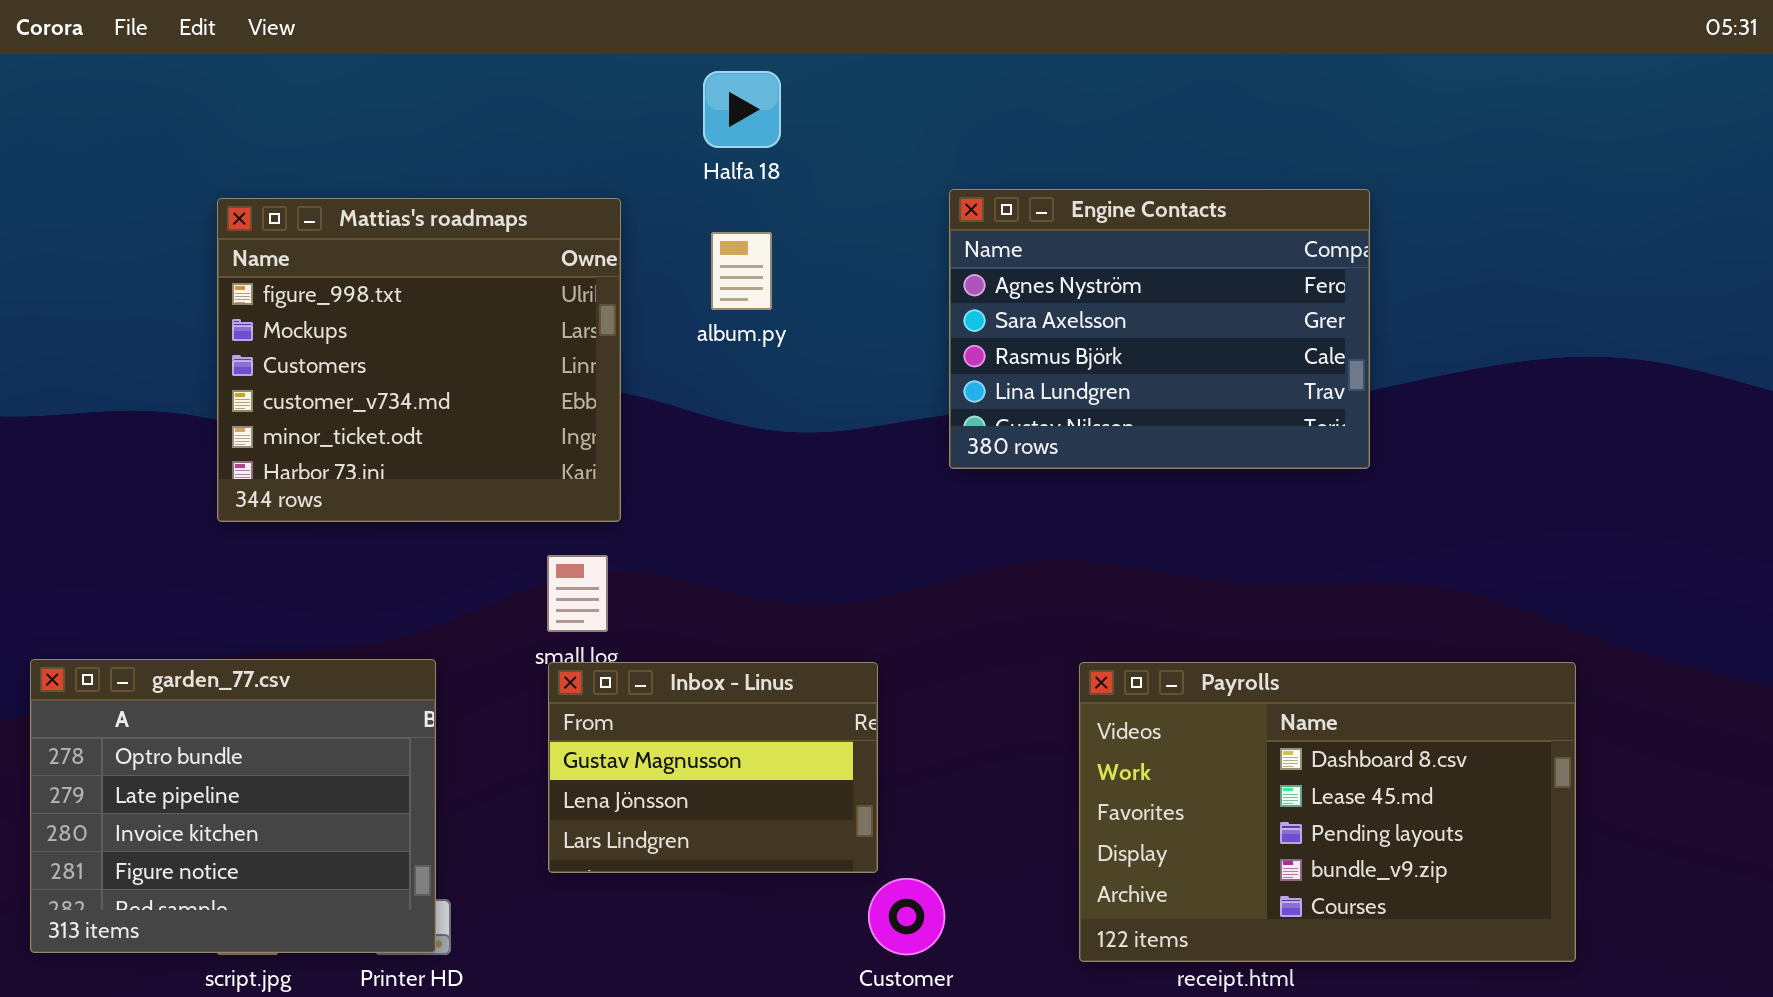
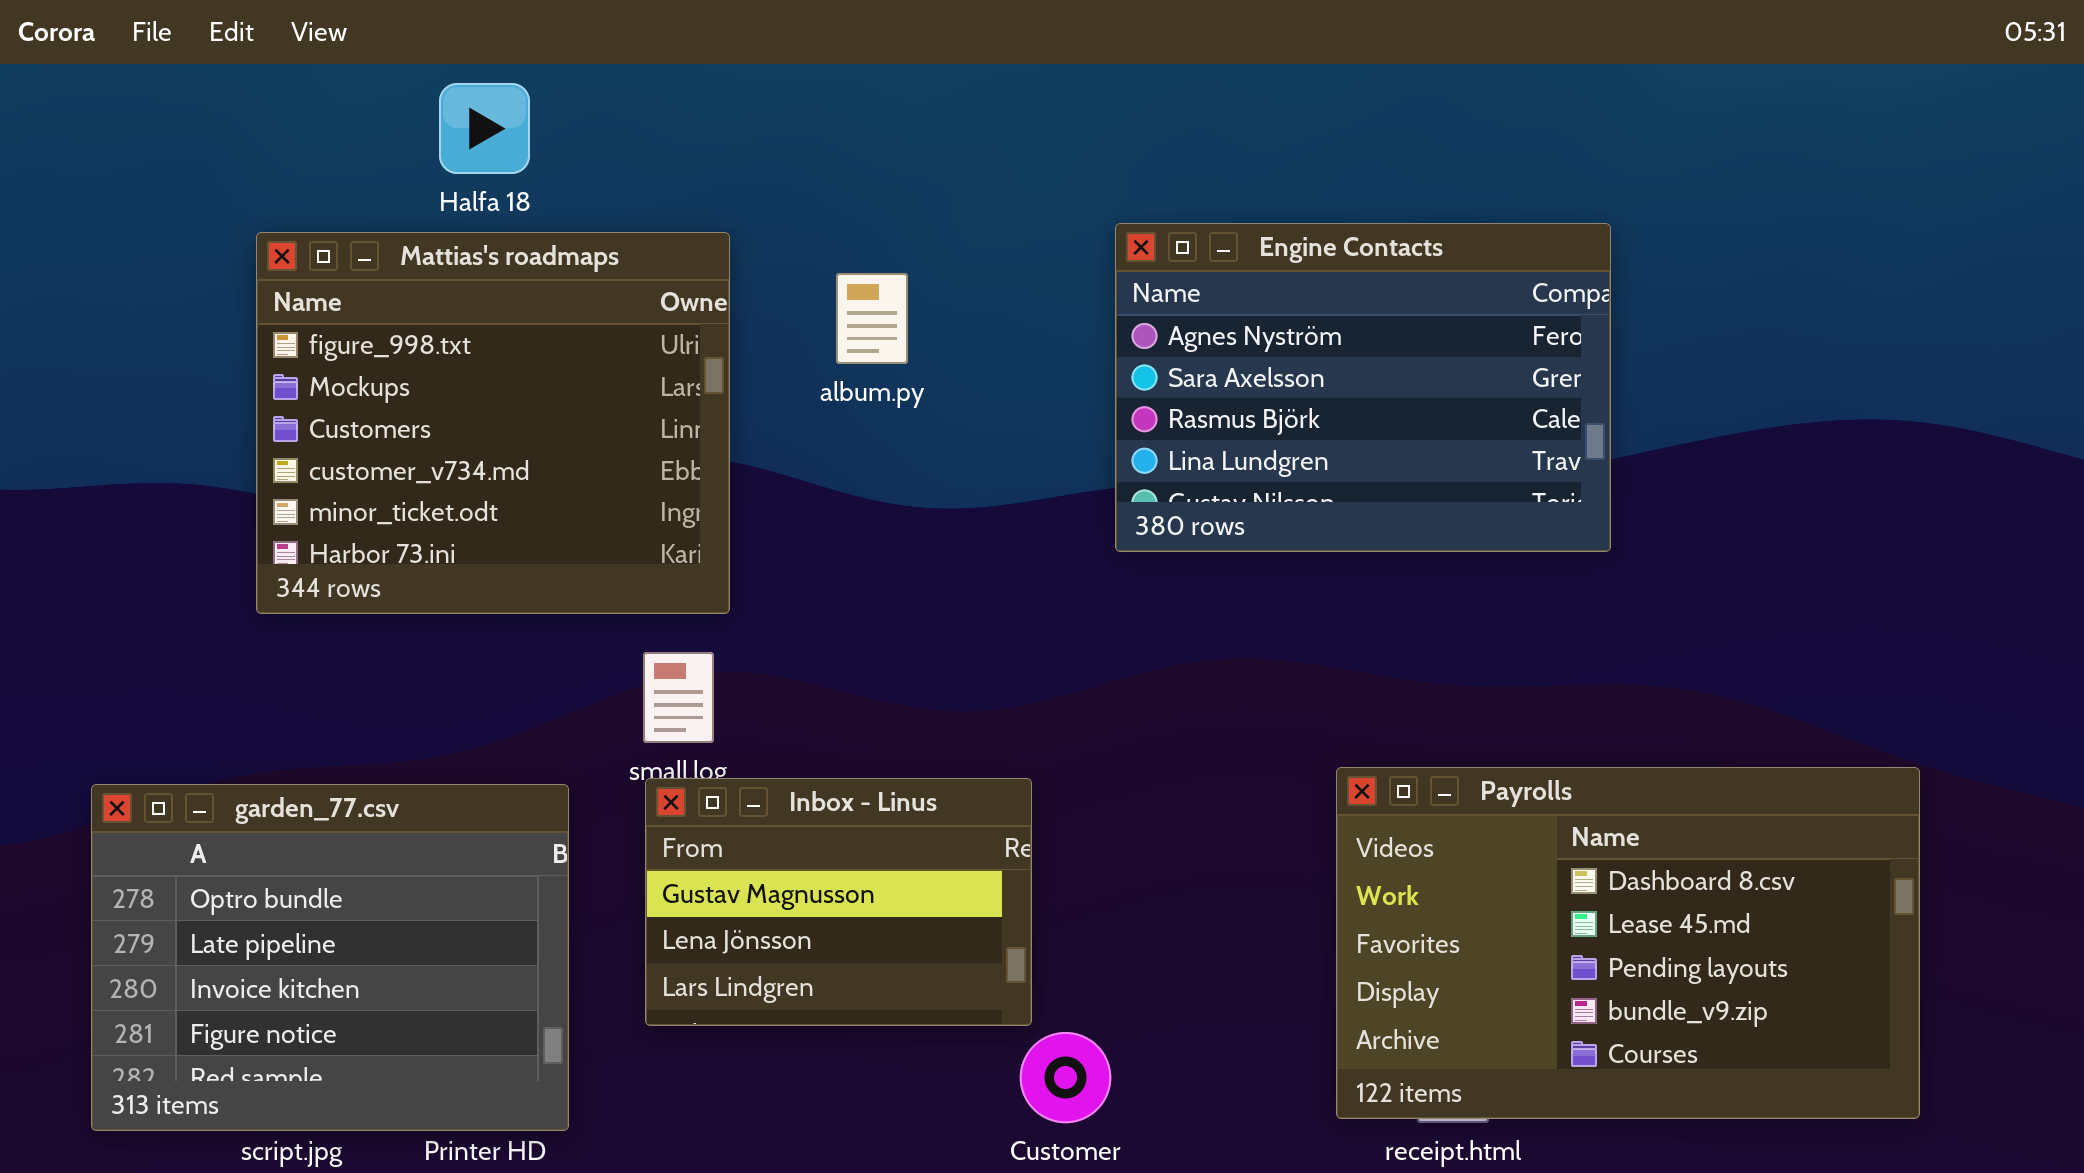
Halfa 18: [703,71,781,148] -> [439,83,530,174], moved
garden_77.csv: [30,659,436,953] -> [91,784,569,1131], moved
Payrolls: [1079,662,1576,962] -> [1336,767,1920,1119], moved

